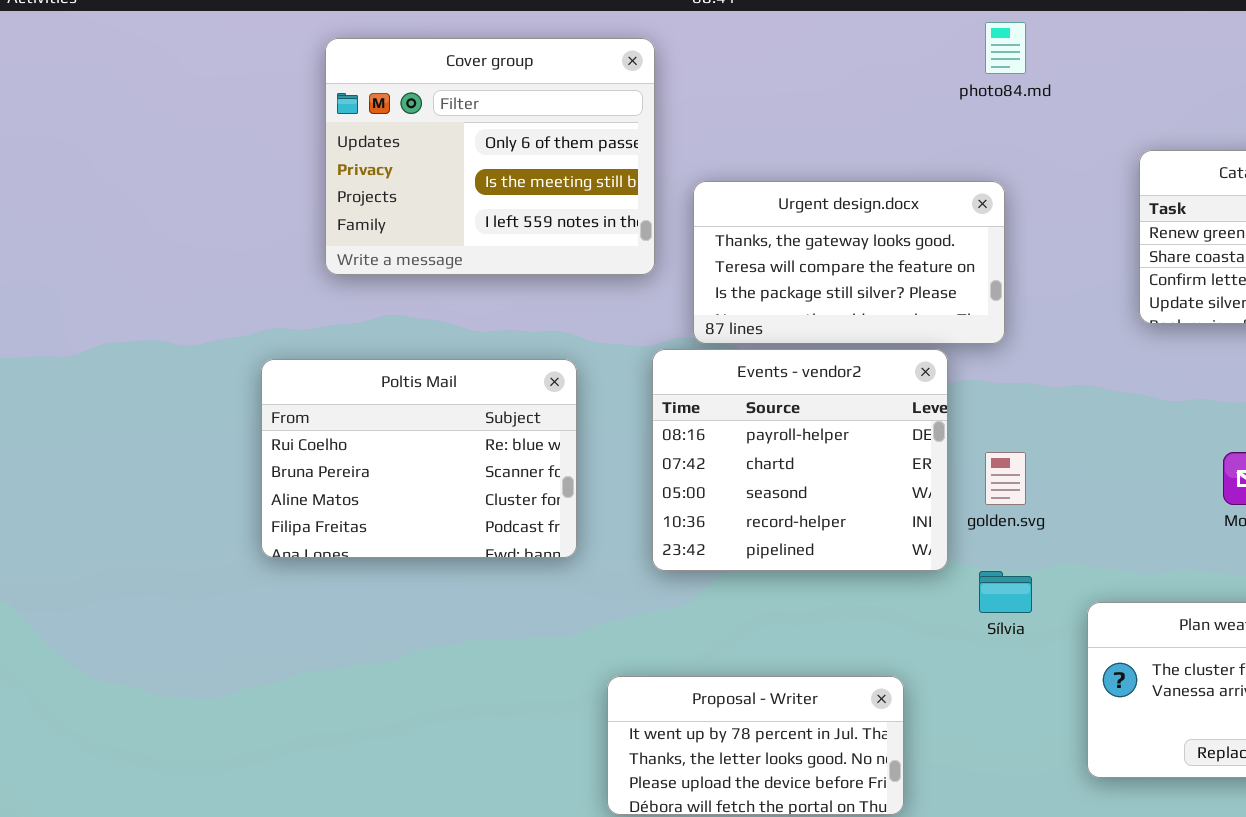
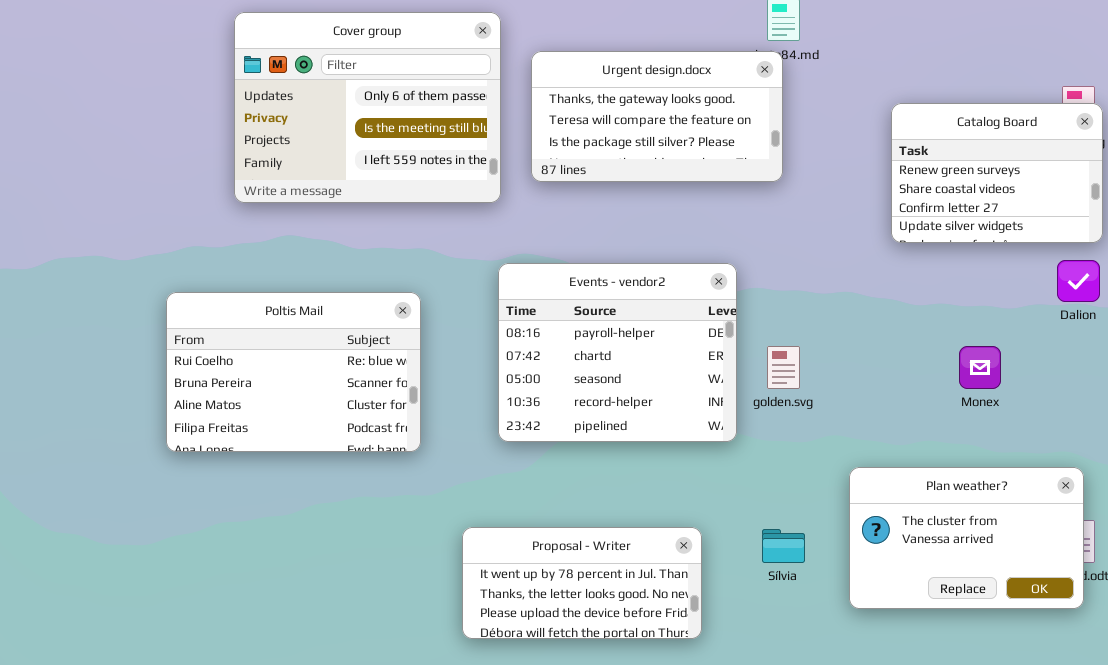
Urgent design.docx: [693,181,1005,344] -> [531,51,783,182], moved
Poltis Mail: [261,359,577,558] -> [166,292,421,452], moved
Sílvia: [979,571,1032,613] -> [762,529,805,563], moved

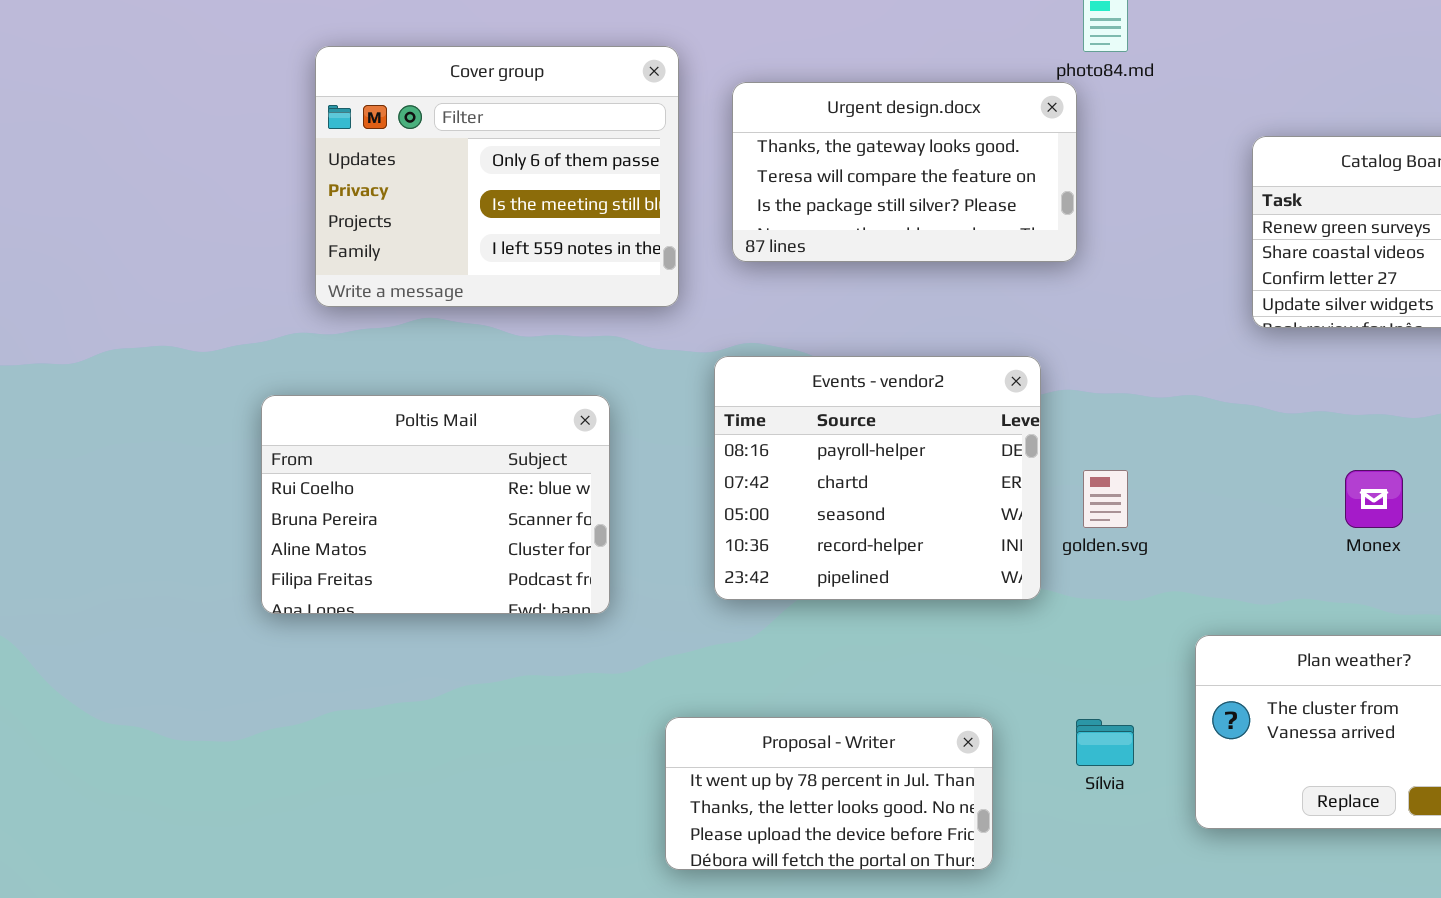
Cover group: [234,12,501,203] -> [315,46,679,307], moved
Urgent design.docx: [531,51,783,182] -> [732,82,1077,262], moved

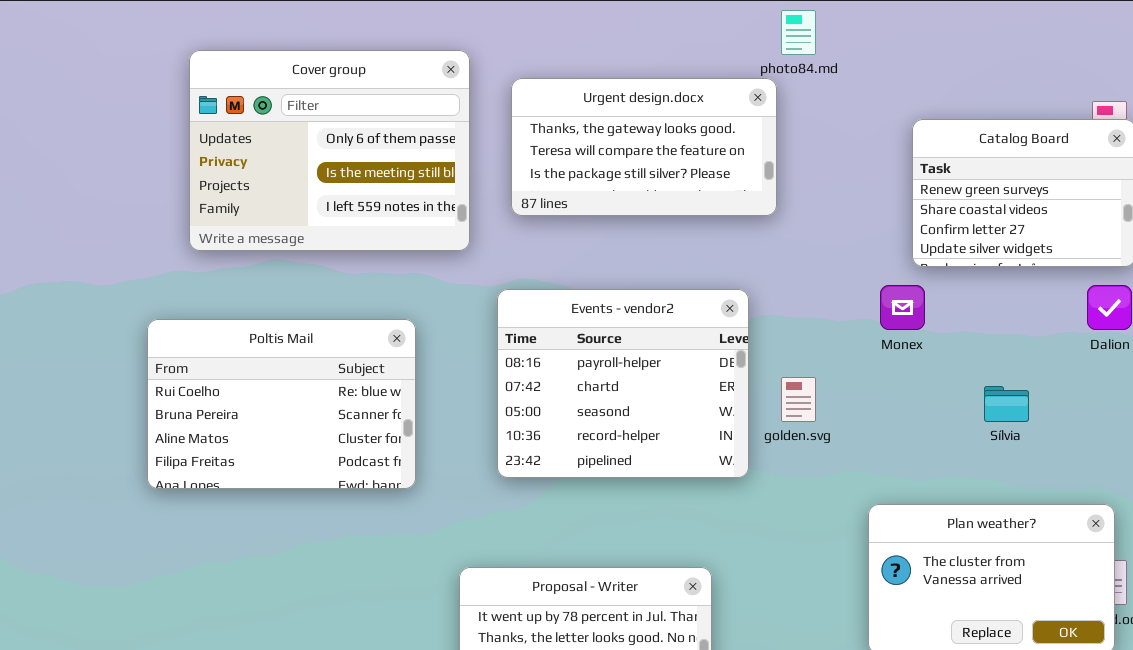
Monex: [1345,470,1403,528] -> [880,285,925,330], moved
Sílvia: [1076,719,1134,766] -> [984,386,1029,422], moved

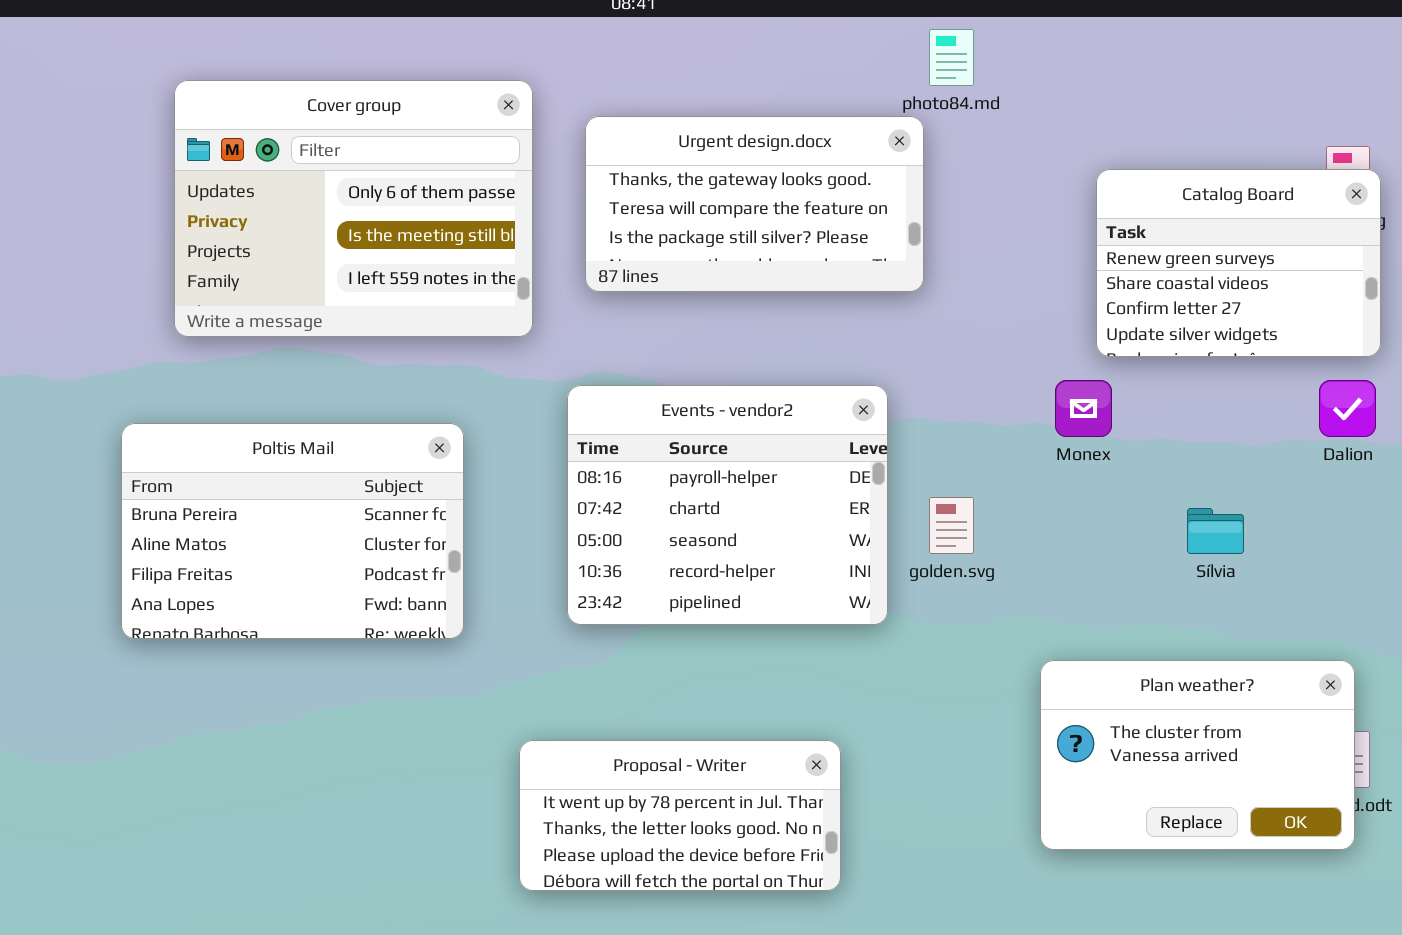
Poltis Mail: [147,319,416,489] -> [121,423,464,639], scrolled down 1 row

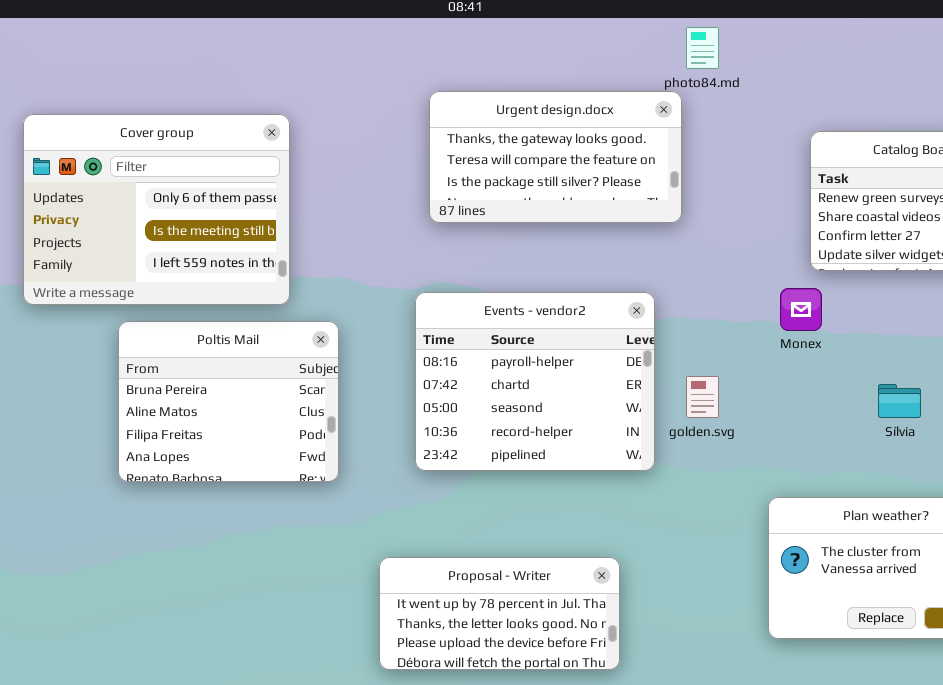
Cover group: [174,80,533,337] -> [23,114,290,305], moved
Poltis Mail: [121,423,464,639] -> [118,321,339,482], resized

